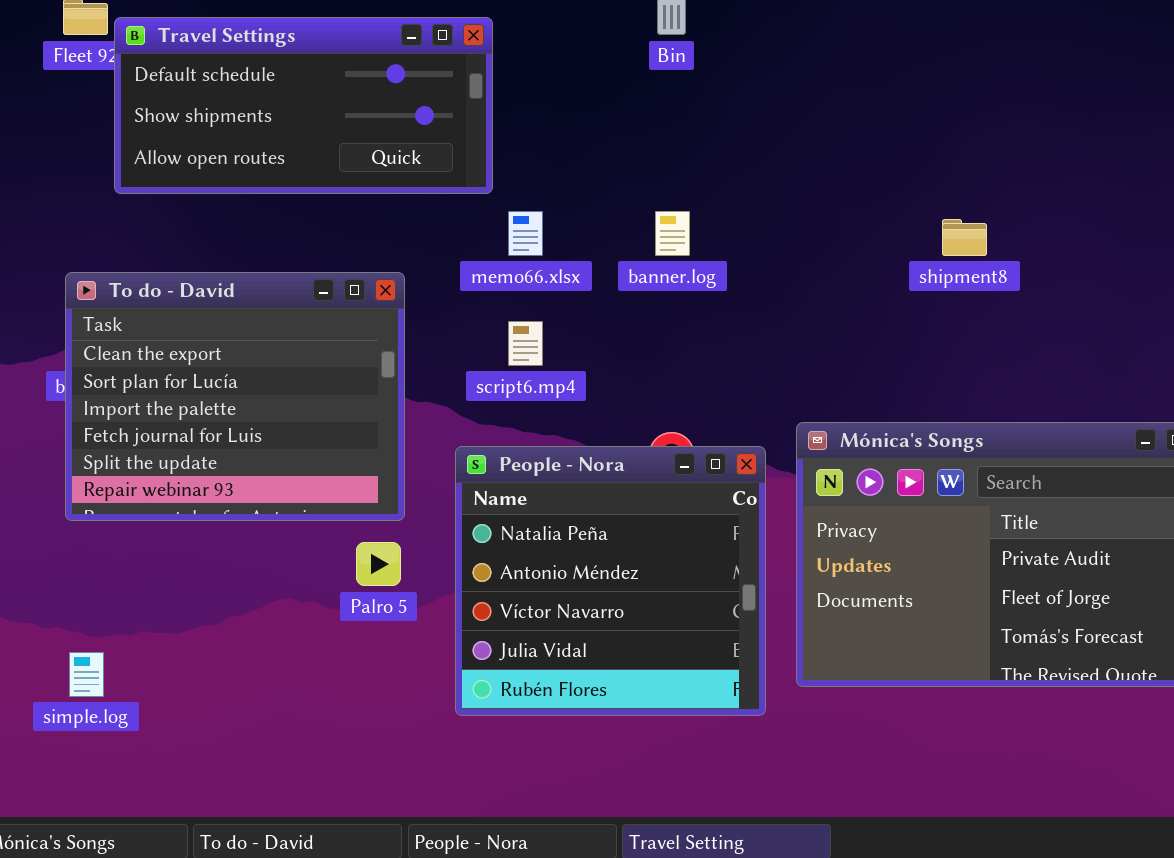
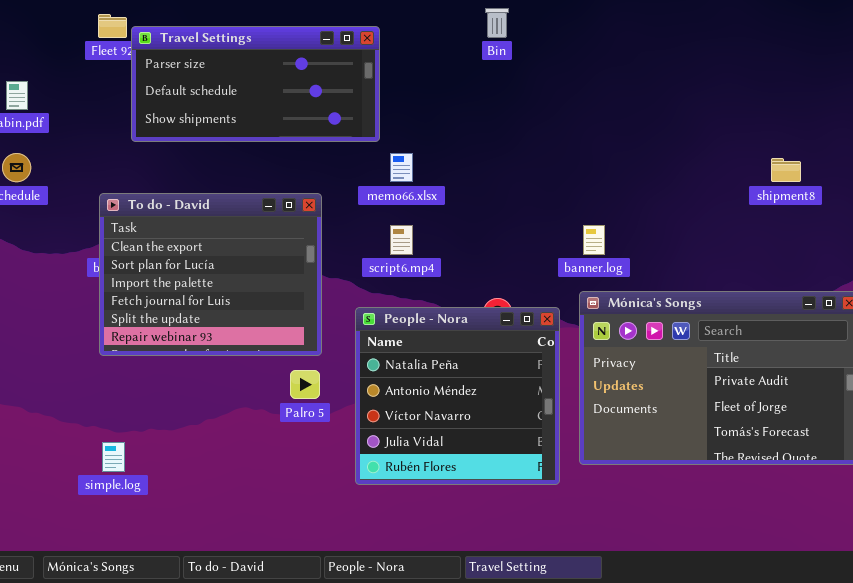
Travel Settings: [114,17,493,194] -> [131,26,380,142], scrolled up 1 row
banner.log: [655,211,690,256] -> [583,225,605,255], moved
shipment8: [942,219,987,256] -> [771,158,801,182], moved

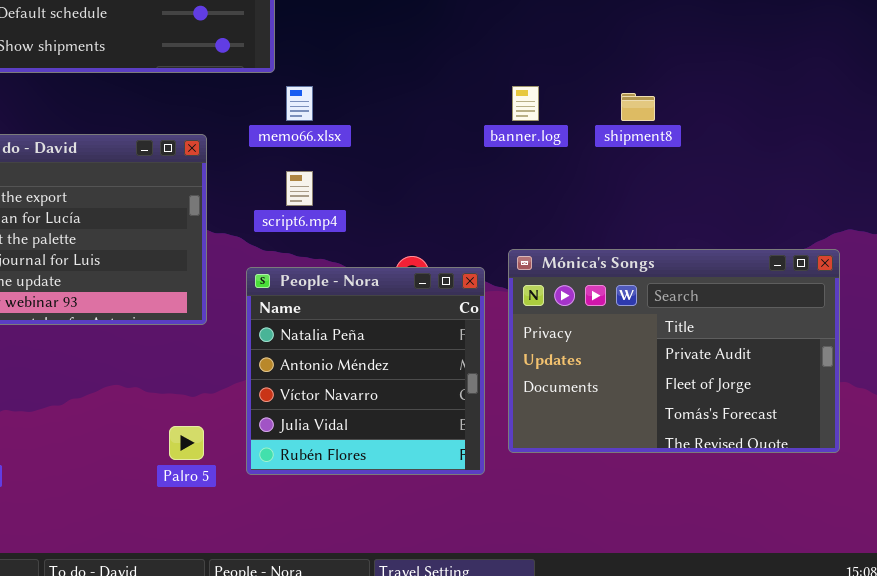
shipment8: [771,158,801,182] -> [621,93,655,121], moved
banner.log: [583,225,605,255] -> [512,86,539,121], moved
Palro 5: [290,370,320,399] -> [169,426,204,460], moved

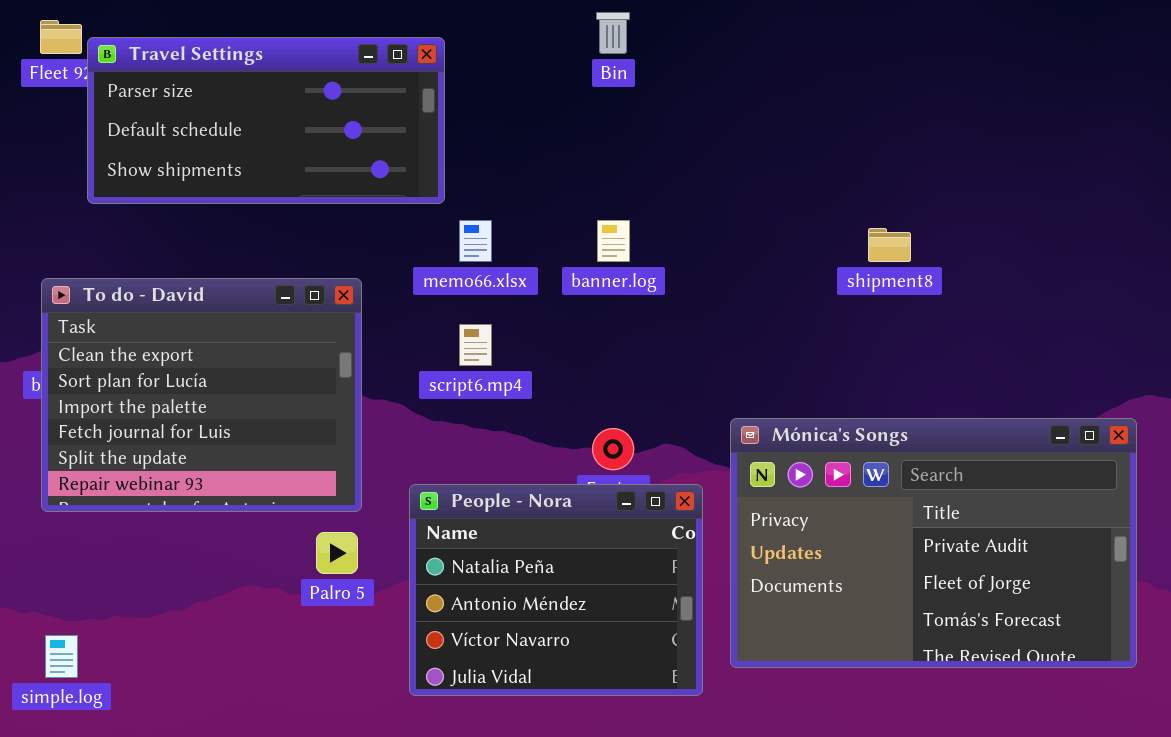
banner.log: [512,86,539,121] -> [597,220,630,262], moved
People - Nora: [246,267,485,475] -> [409,484,703,696], resized
Palro 5: [169,426,204,460] -> [316,532,358,574], moved

